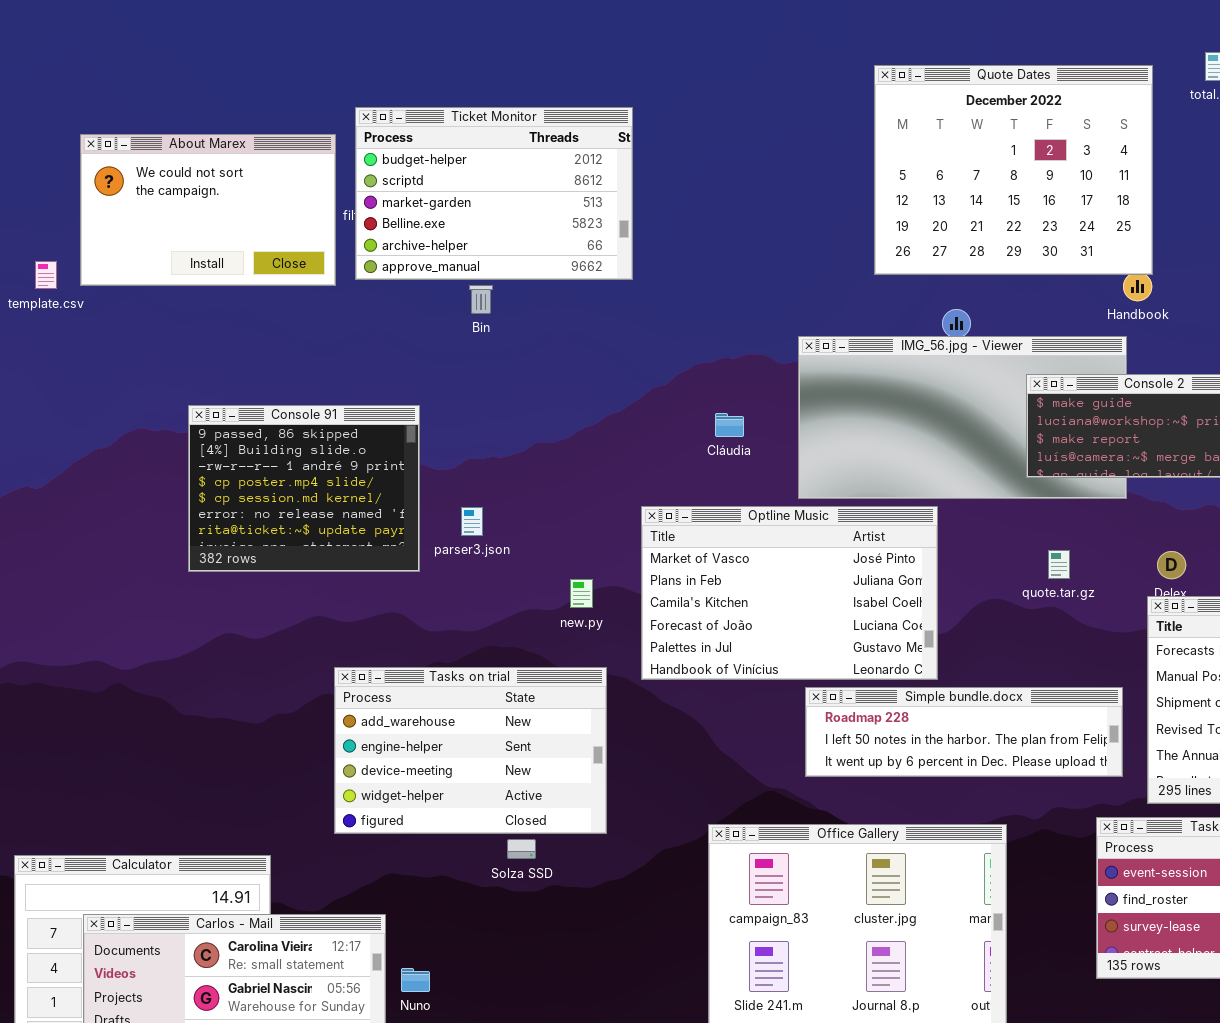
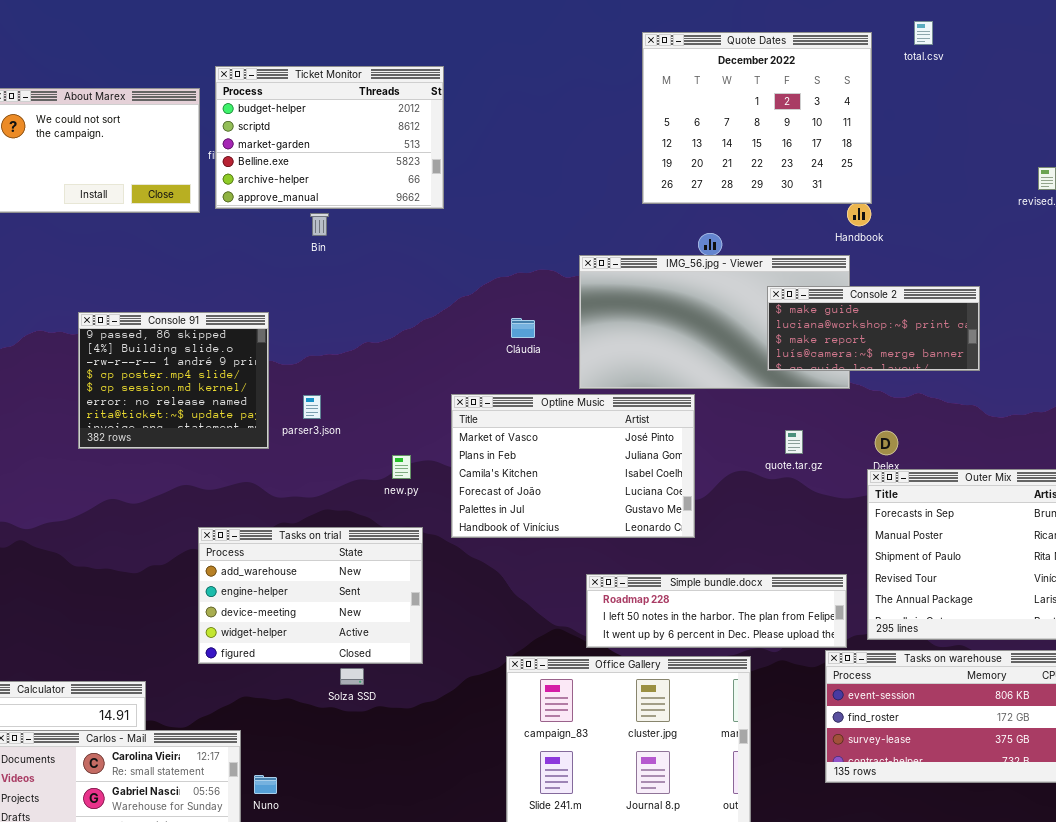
Simple bundle.docx: [805,687,1123,777] -> [586,574,847,648], moved

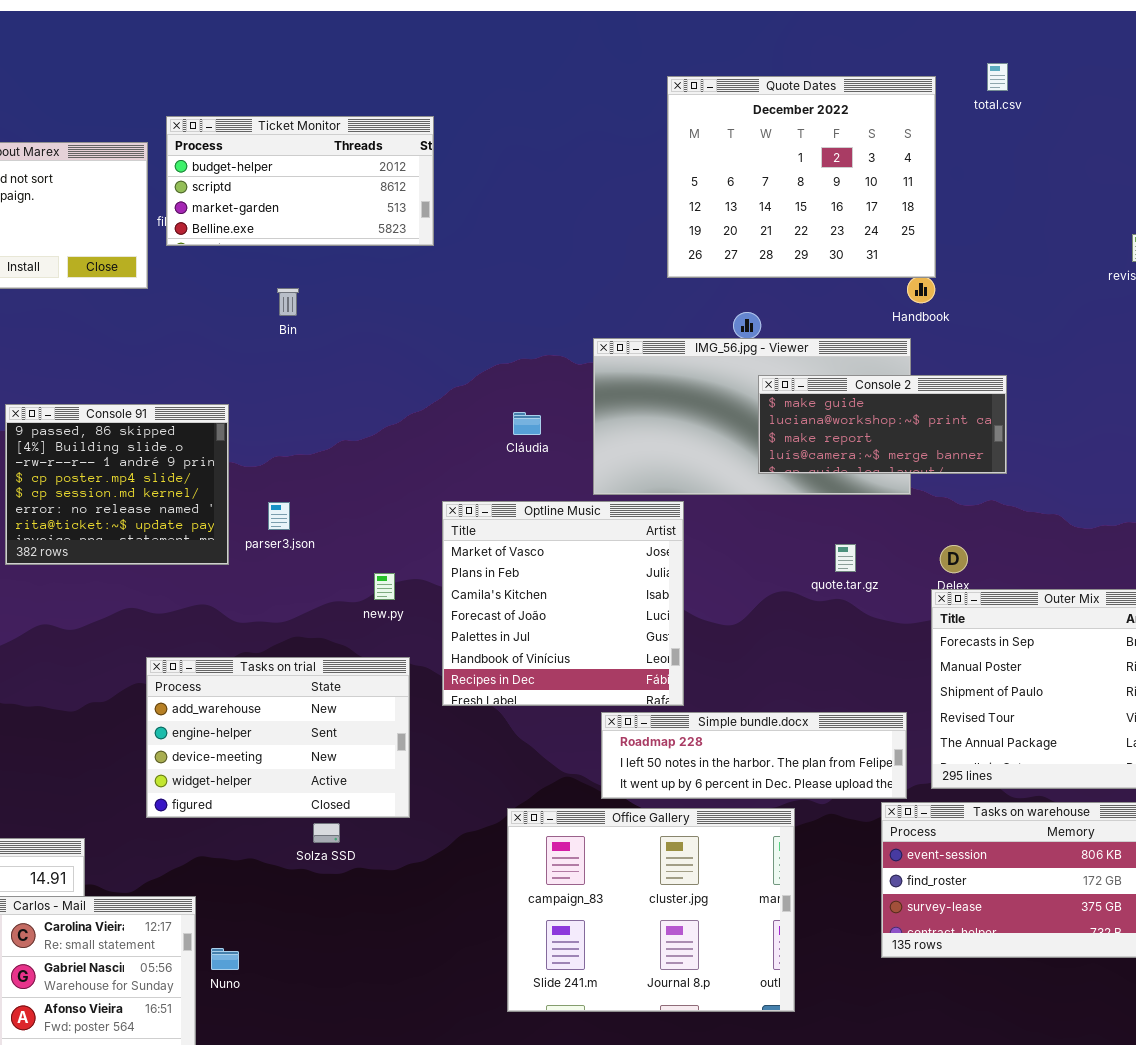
Ticket Monitor: [215,66,444,209] -> [166,116,434,246], resized
Console 2: [767,286,980,371] -> [758,375,1007,474], moved
Optline Music: [451,394,695,538] -> [442,501,684,706], resized

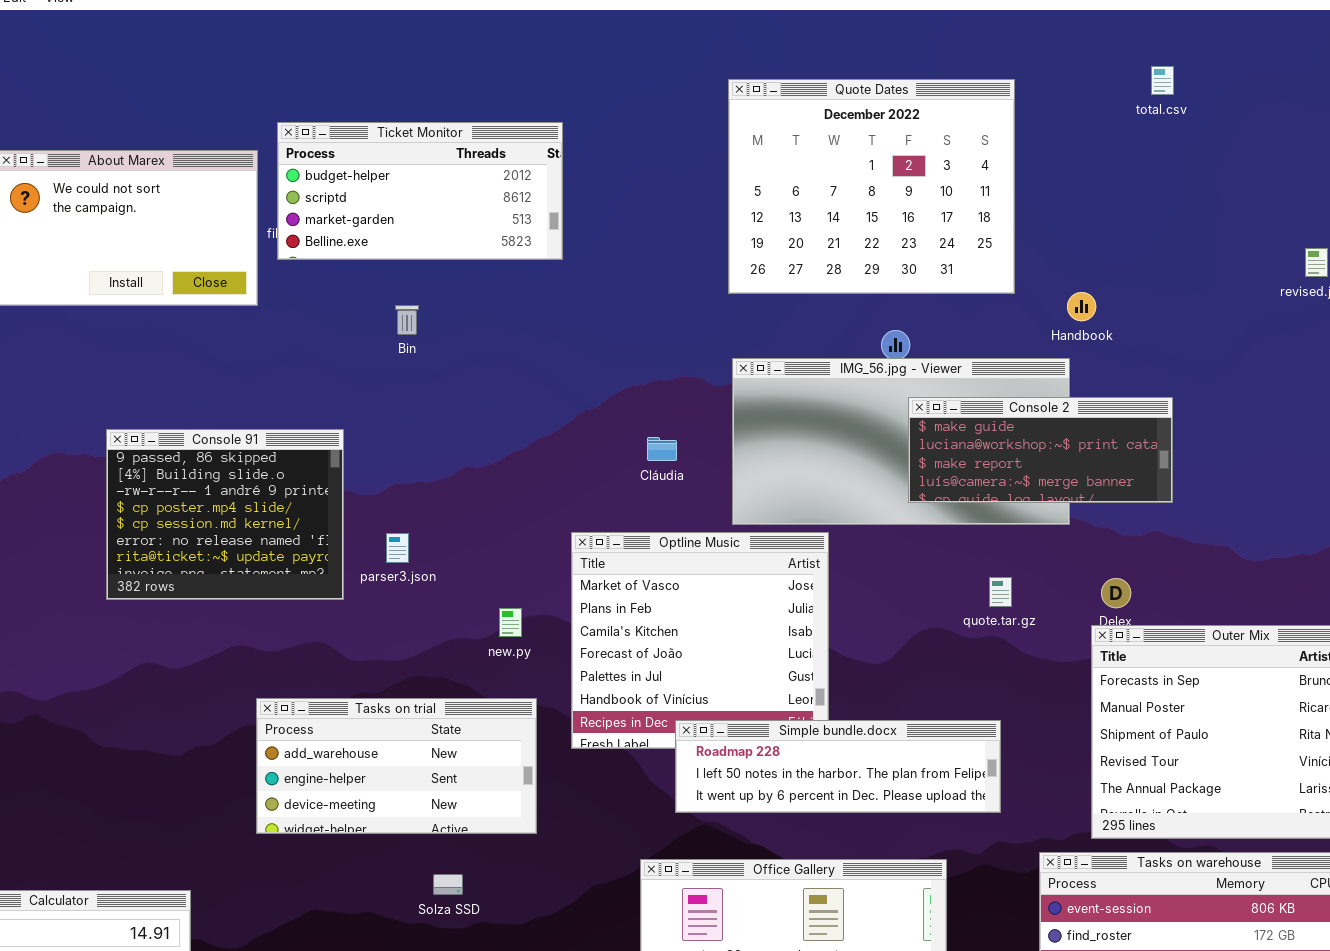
Quote Dates: [667,76,936,278] -> [728,79,1015,294], moved
Tasks on trial: [146,657,410,818] -> [256,698,537,834], resized
Simple bundle.docx: [601,712,907,799] -> [675,720,1001,813], moved

